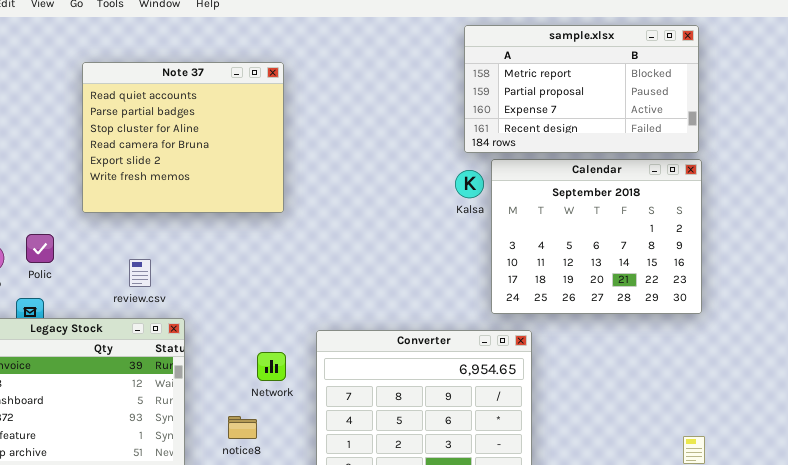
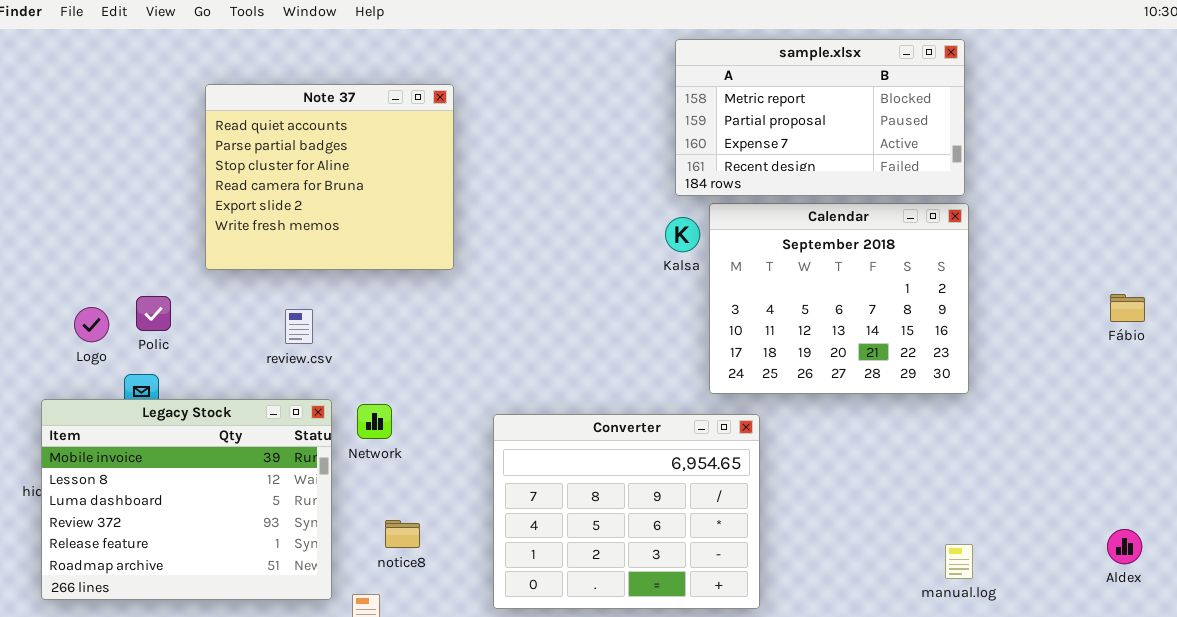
review.csv: [129,259,151,287] -> [285,309,313,344], moved
Network: [257,352,286,381] -> [357,404,392,439], moved

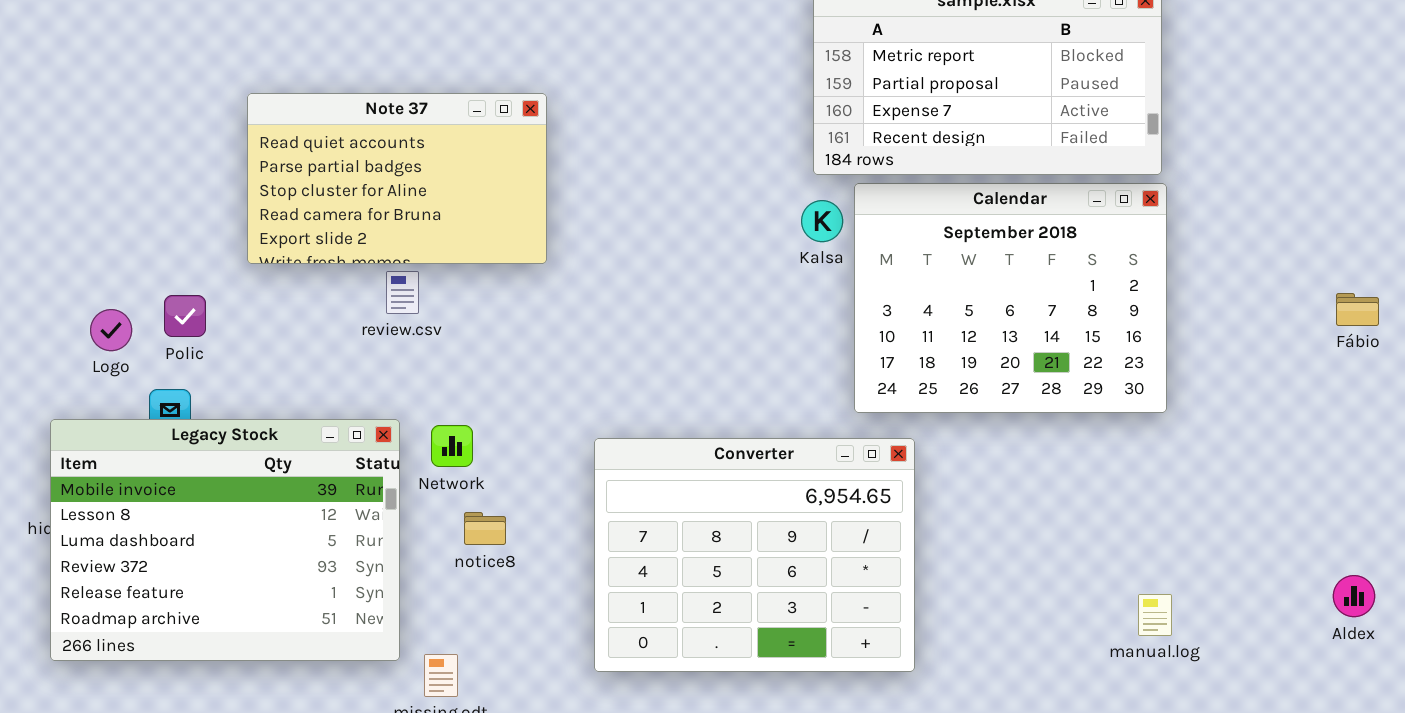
Note 37: [205,84,454,270] -> [247,93,547,264], resized
review.csv: [285,309,313,344] -> [386,271,419,314], moved
notice8: [385,520,420,548] -> [464,512,506,545], moved

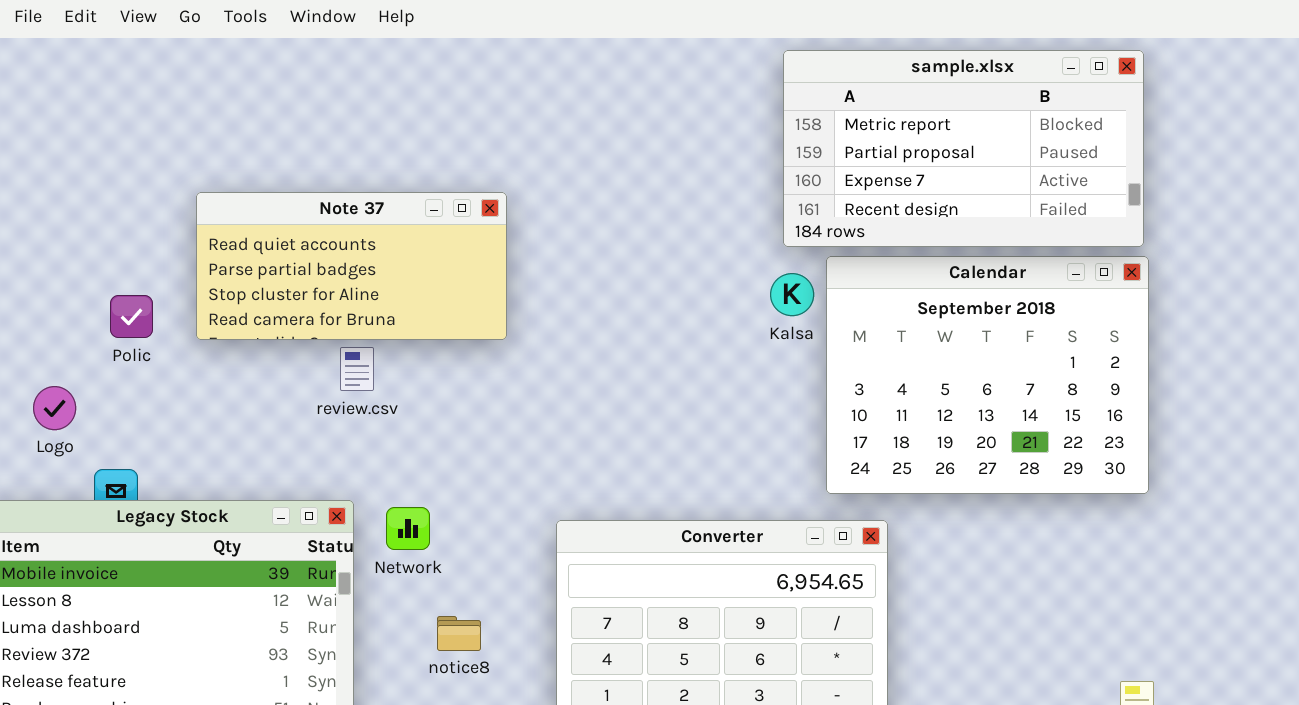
Note 37: [247,93,547,264] -> [196,192,507,340], resized
Polic: [164,295,206,337] -> [110,295,153,338], moved
notice8: [464,512,506,545] -> [437,616,481,651], moved

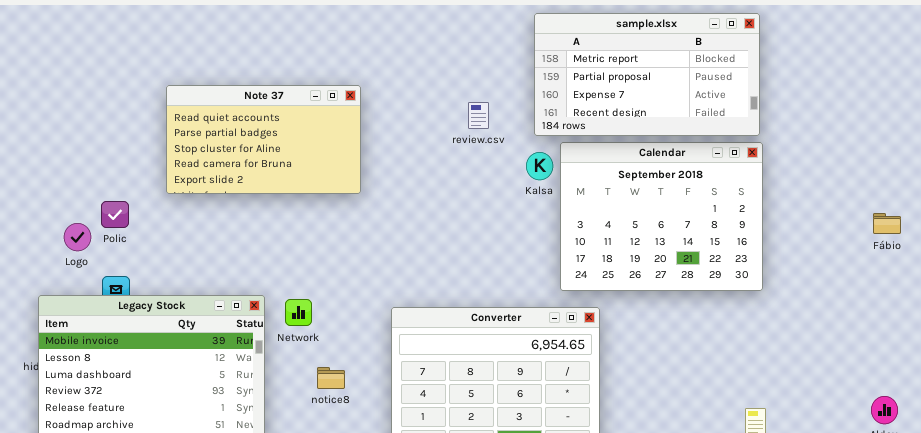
Note 37: [196,192,507,340] -> [166,85,361,194], resized
Polic: [110,295,153,338] -> [101,201,129,228], moved
review.csv: [340,347,374,391] -> [468,102,489,129], moved

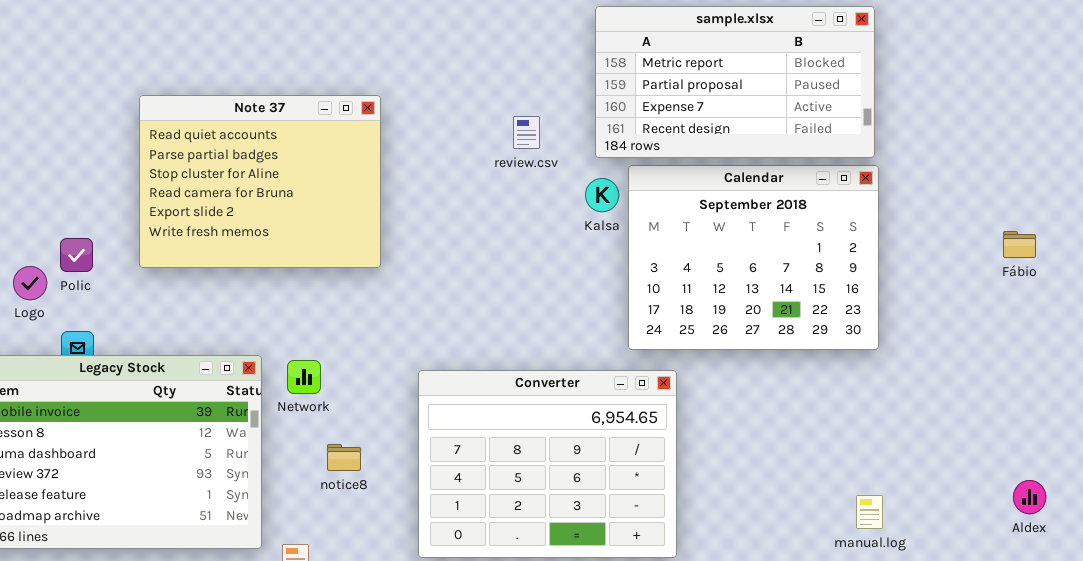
Note 37: [166,85,361,194] -> [139,95,381,268], resized
Fábio: [873,213,901,234] -> [1003,231,1036,258], moved

